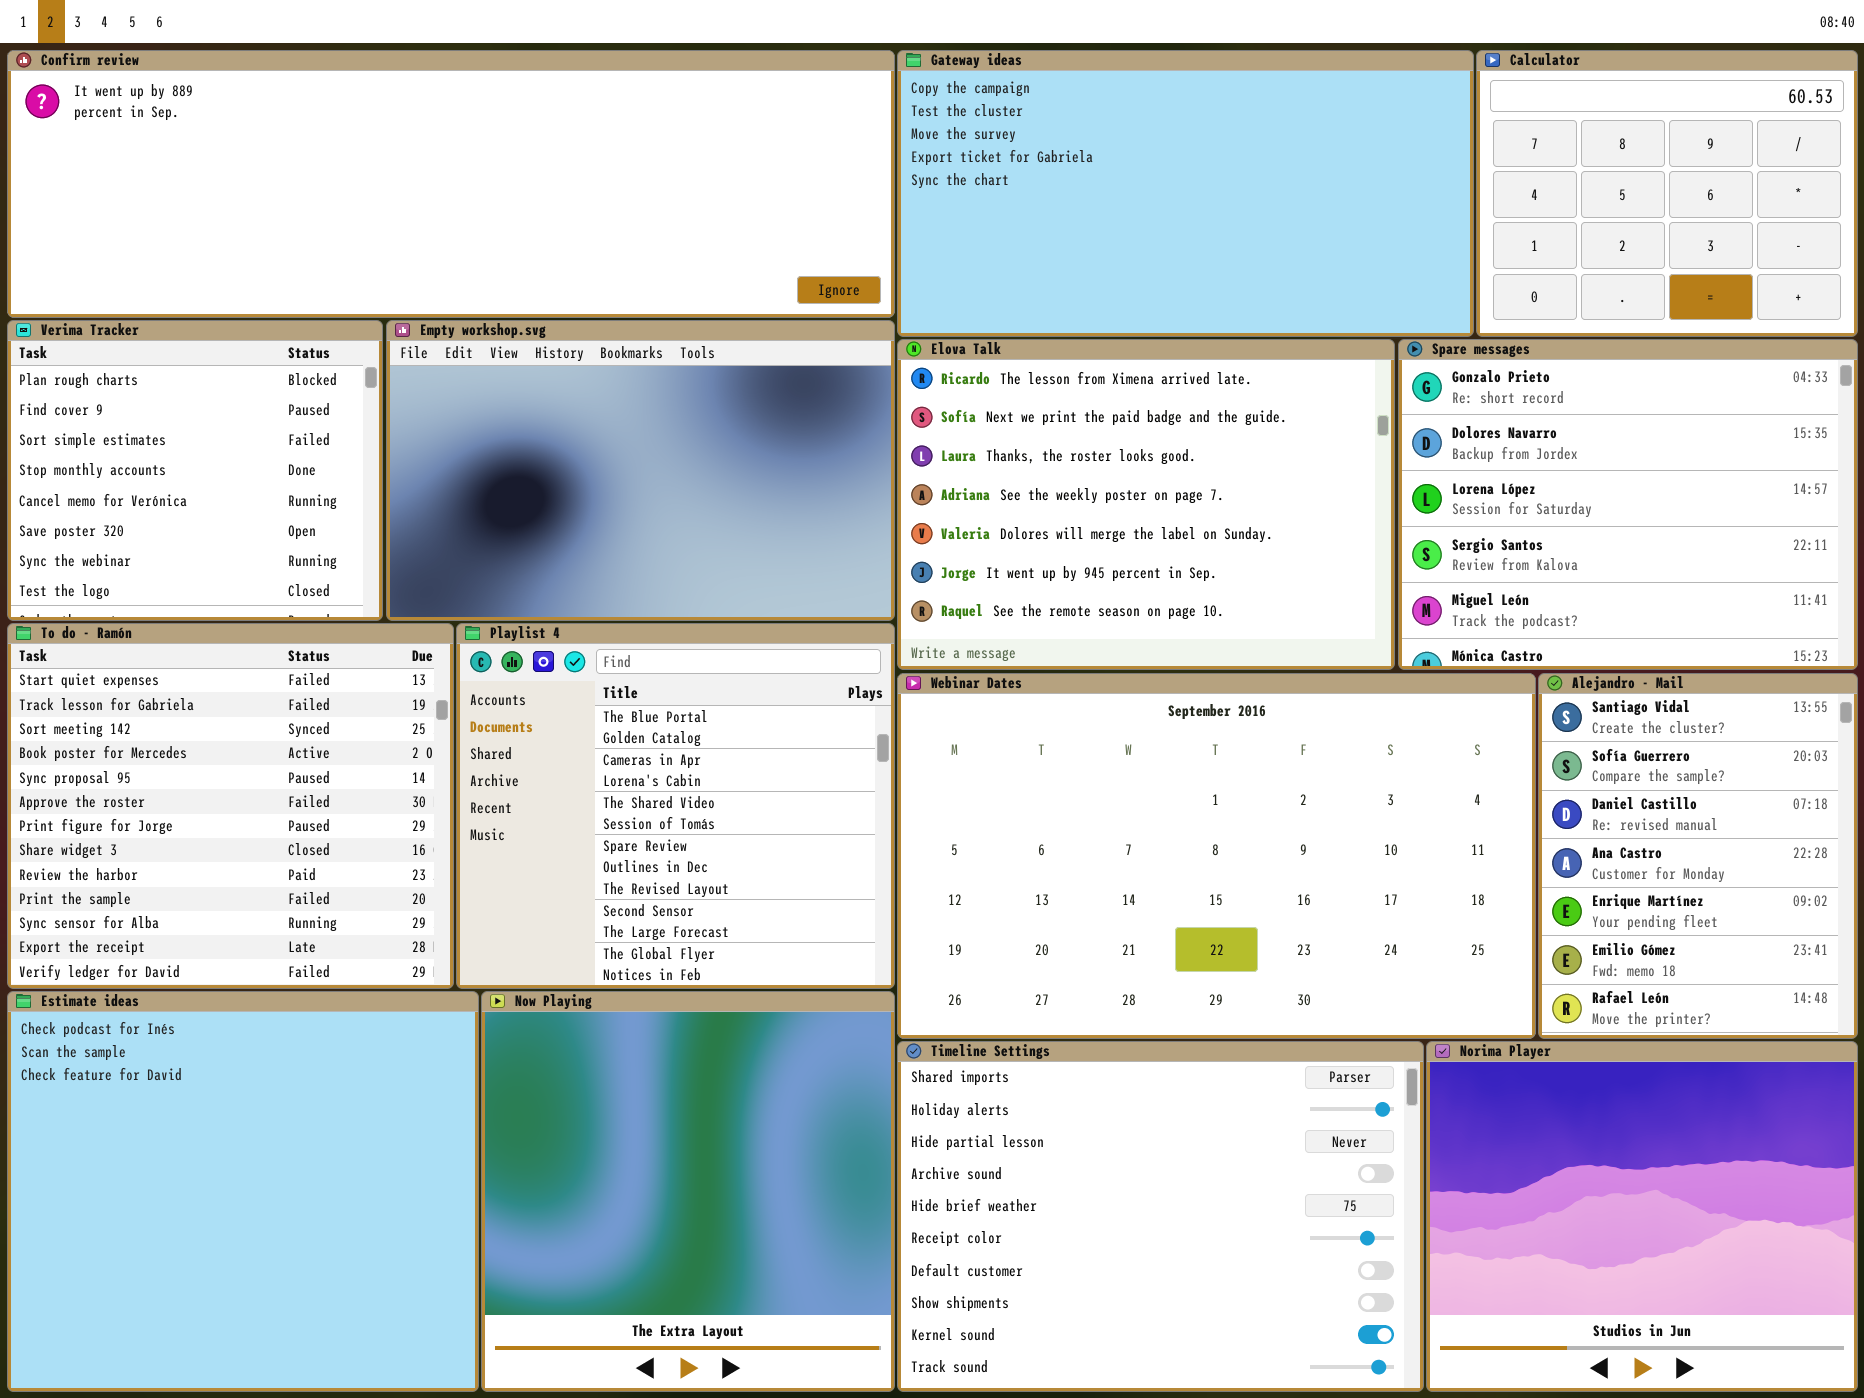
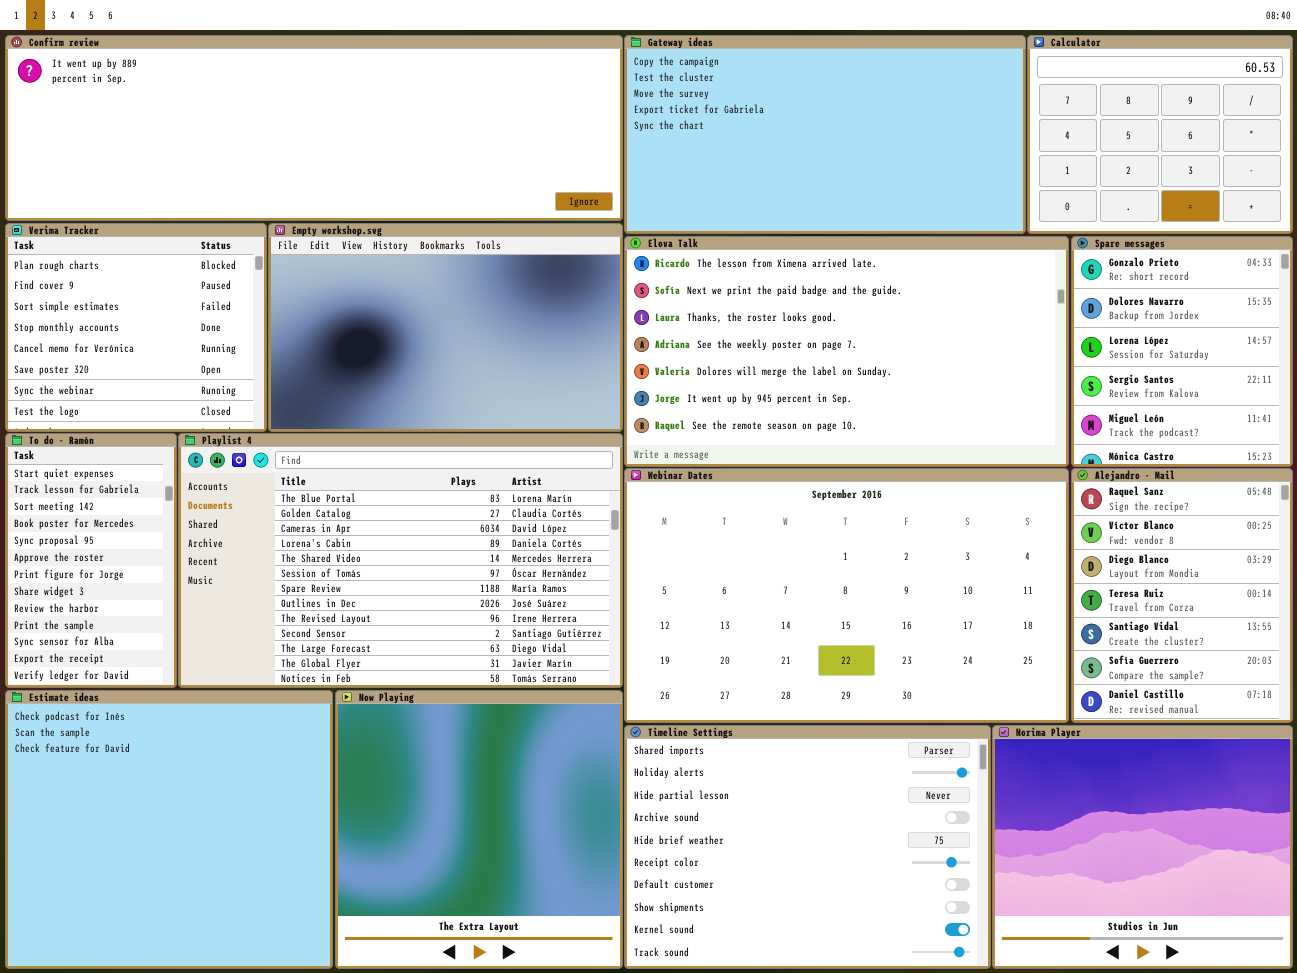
Elova Talk: [897,339,1395,670] -> [624,236,1069,467], resized
Spare messages: [1398,339,1858,670] -> [1071,236,1293,467], resized
To do - Ramón: [7,623,454,989] -> [5,433,177,688], resized
Playlist 4: [456,623,895,989] -> [178,433,623,688], resized
Alejandro - Mail: [1538,673,1858,1039] -> [1071,468,1293,723], scrolled up 4 rows

